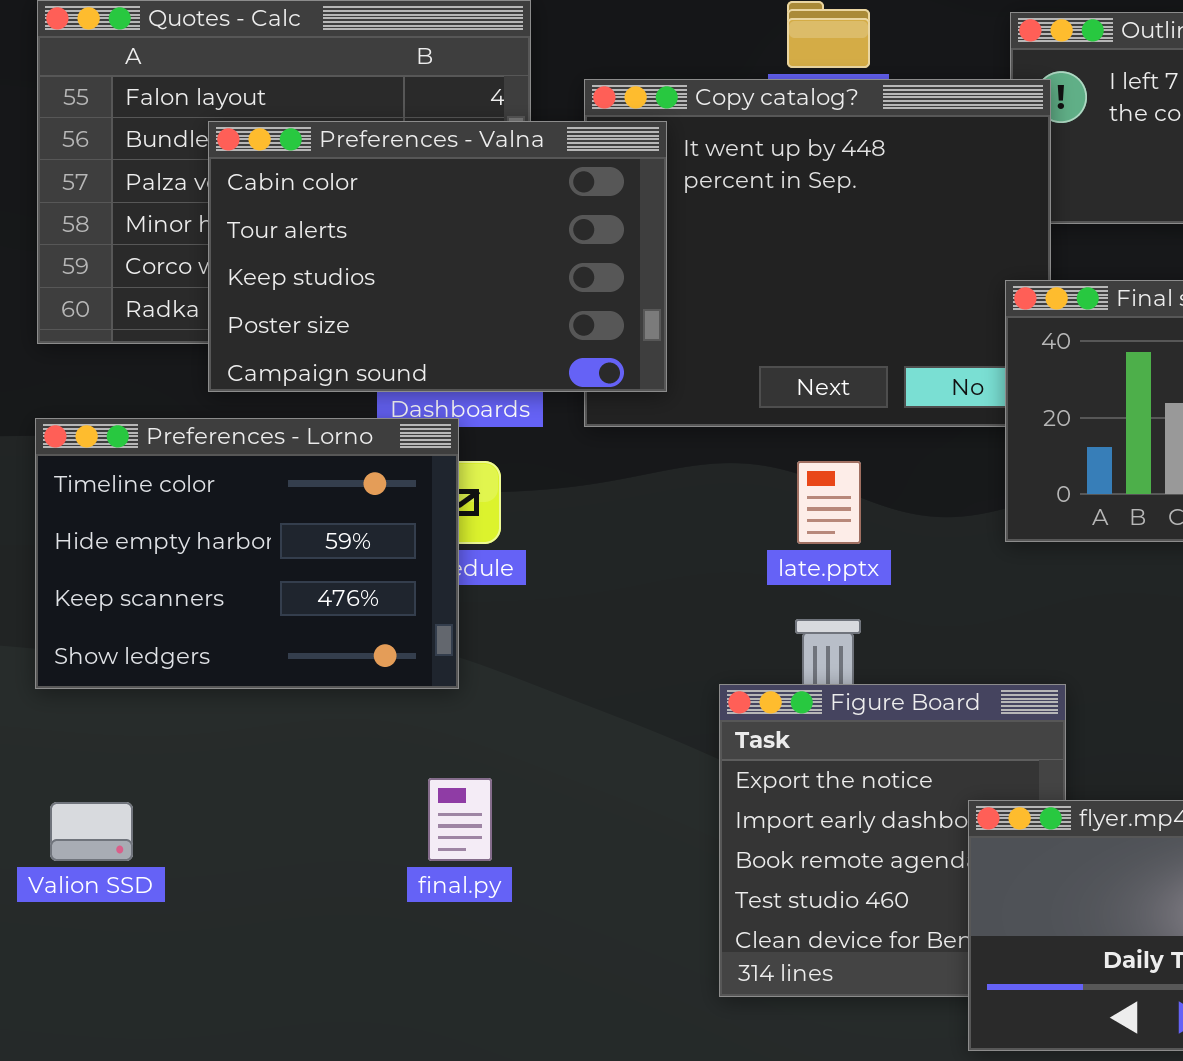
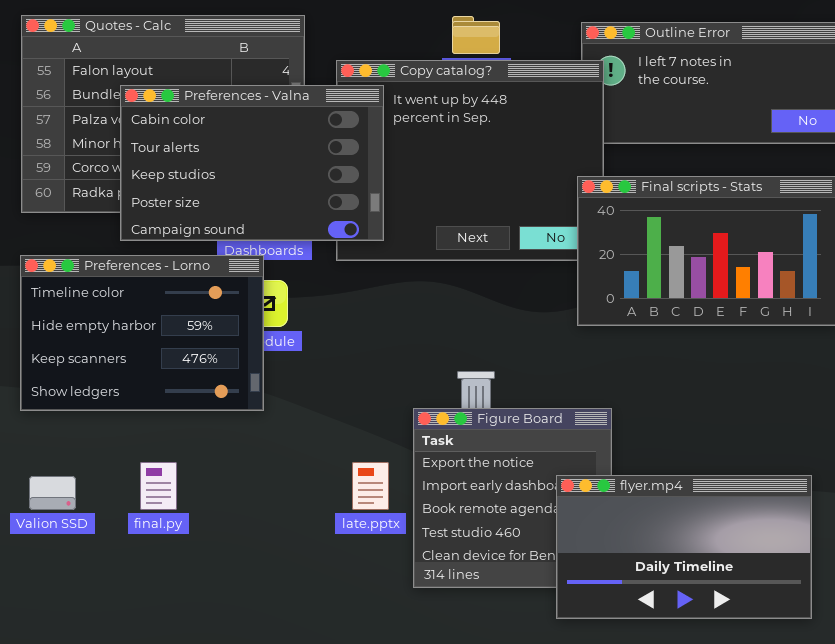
late.pptx: [797,461,861,544] -> [352,462,389,510], moved
final.py: [428,778,492,861] -> [140,462,177,510], moved

